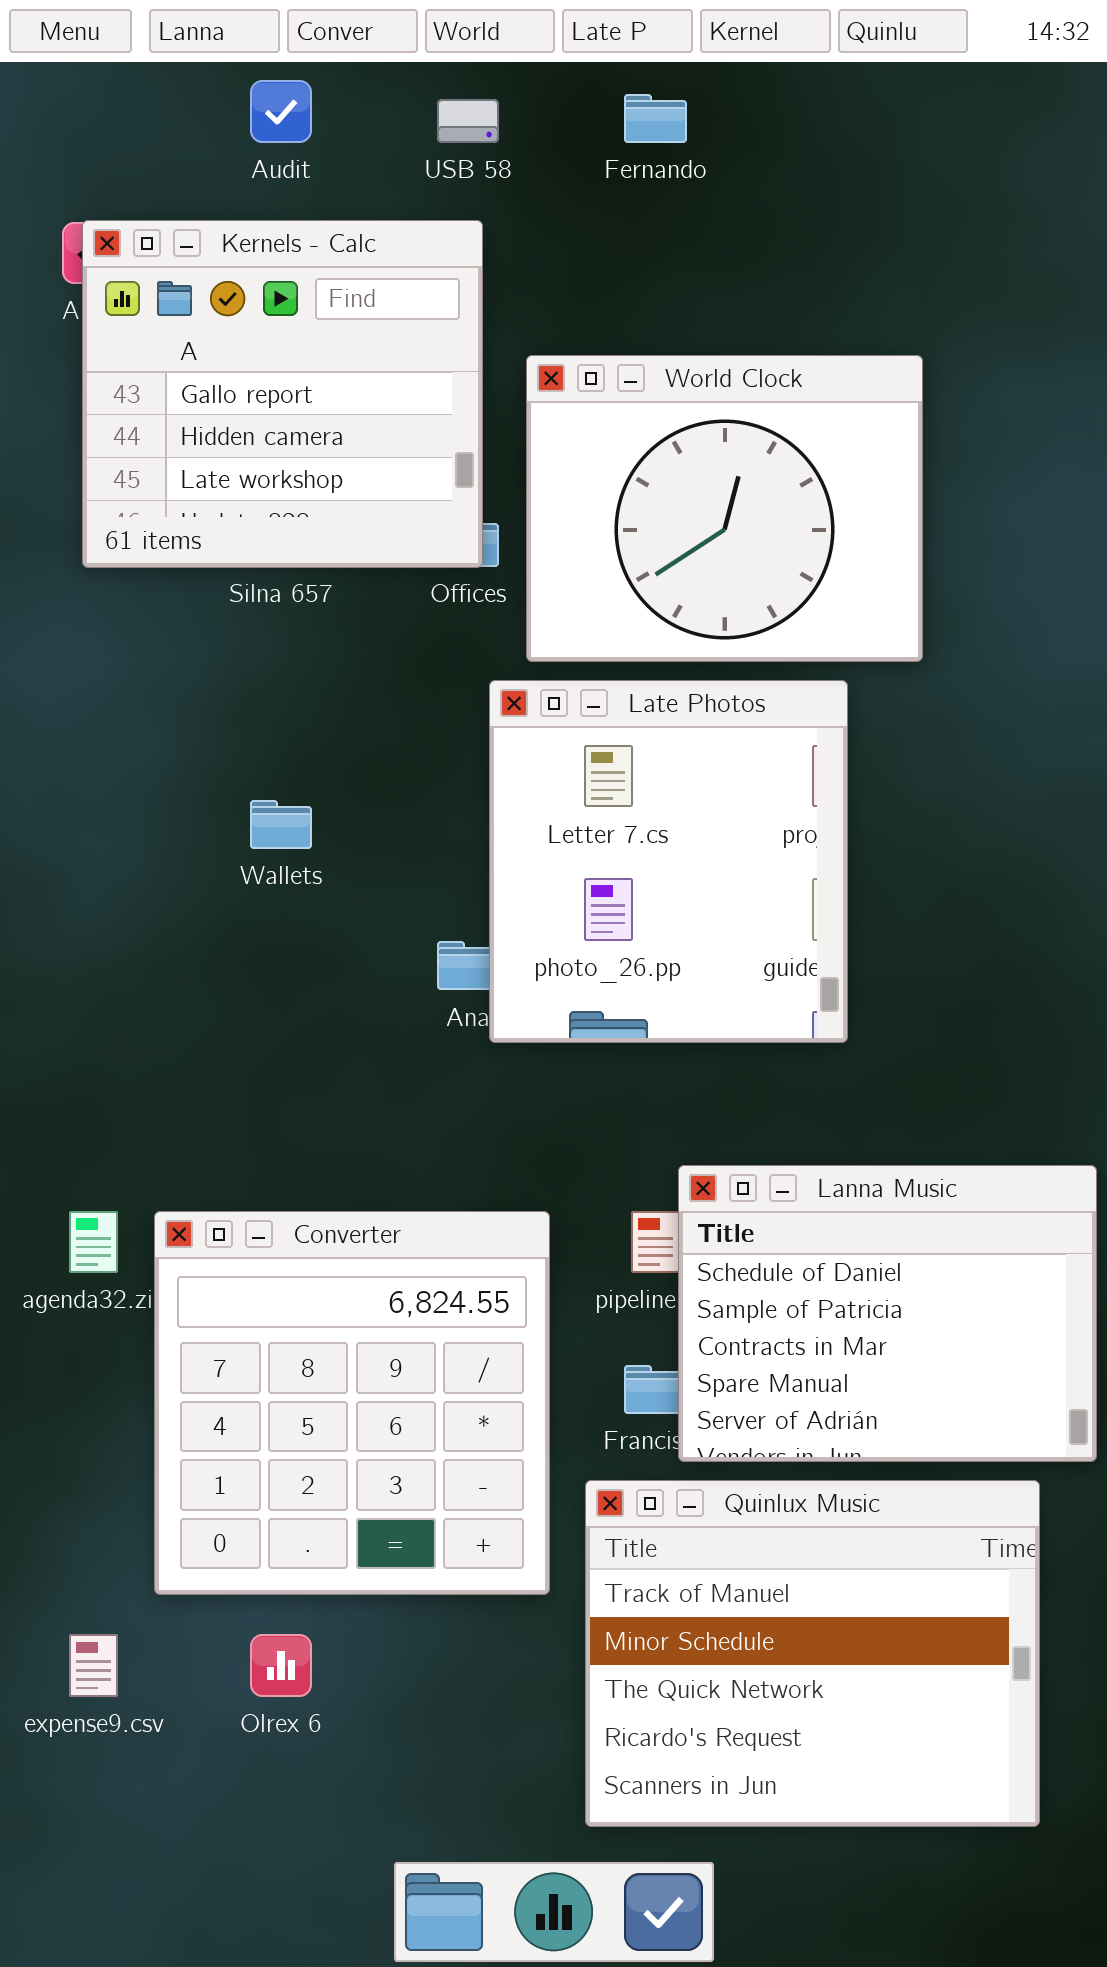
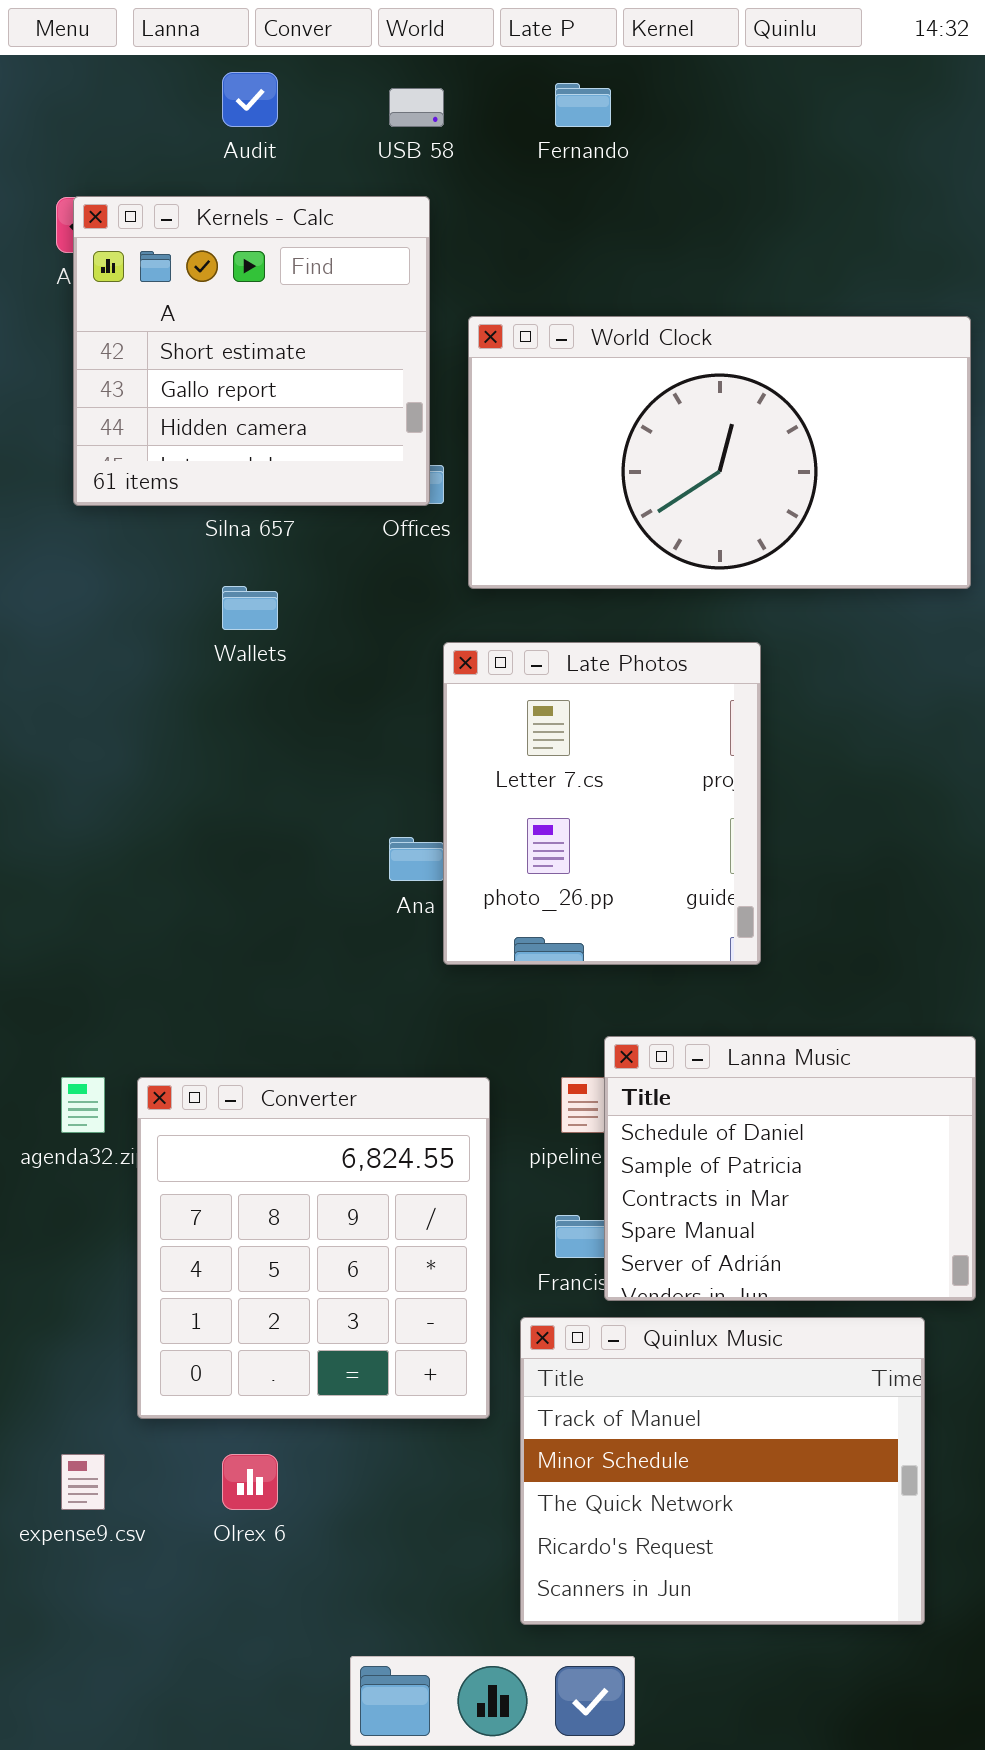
Kernels - Calc: [82,220,483,568] -> [73,196,430,506], scrolled up 1 row
World Clock: [526,355,923,662] -> [468,316,971,589], resized
Late Photos: [489,680,848,1043] -> [443,642,761,965], moved
Wallets: [250,800,312,849] -> [222,586,278,630], moved

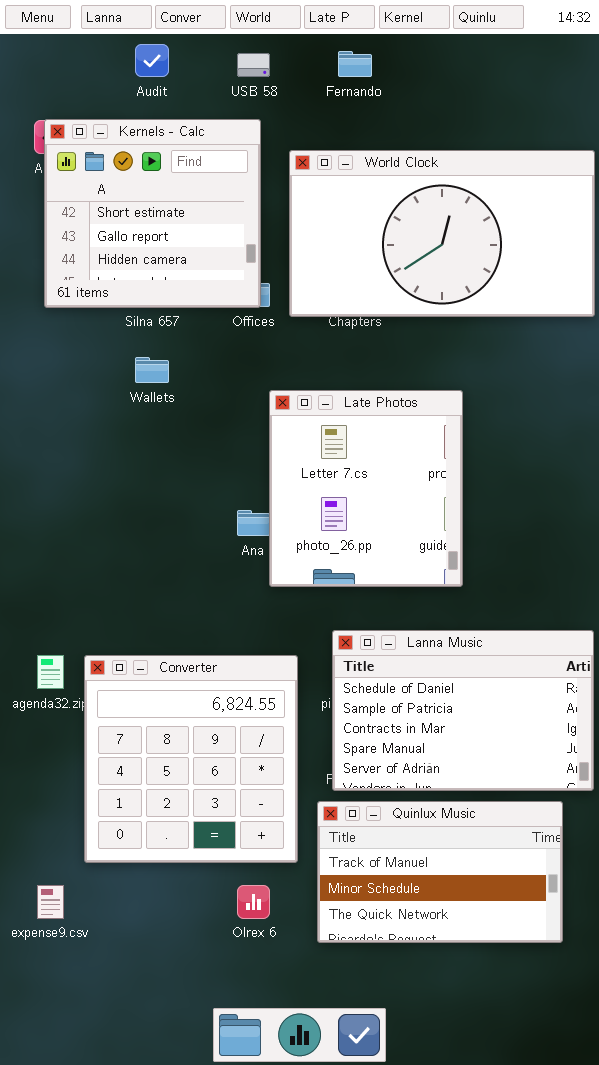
World Clock: [468,316,971,589] -> [289,150,595,317], moved
Lanna Music: [604,1036,976,1301] -> [332,630,594,791], resized
Quinlux Music: [520,1317,925,1625] -> [317,801,563,943], resized
Olrex 6: [222,1454,278,1510] -> [237,885,270,919], moved

